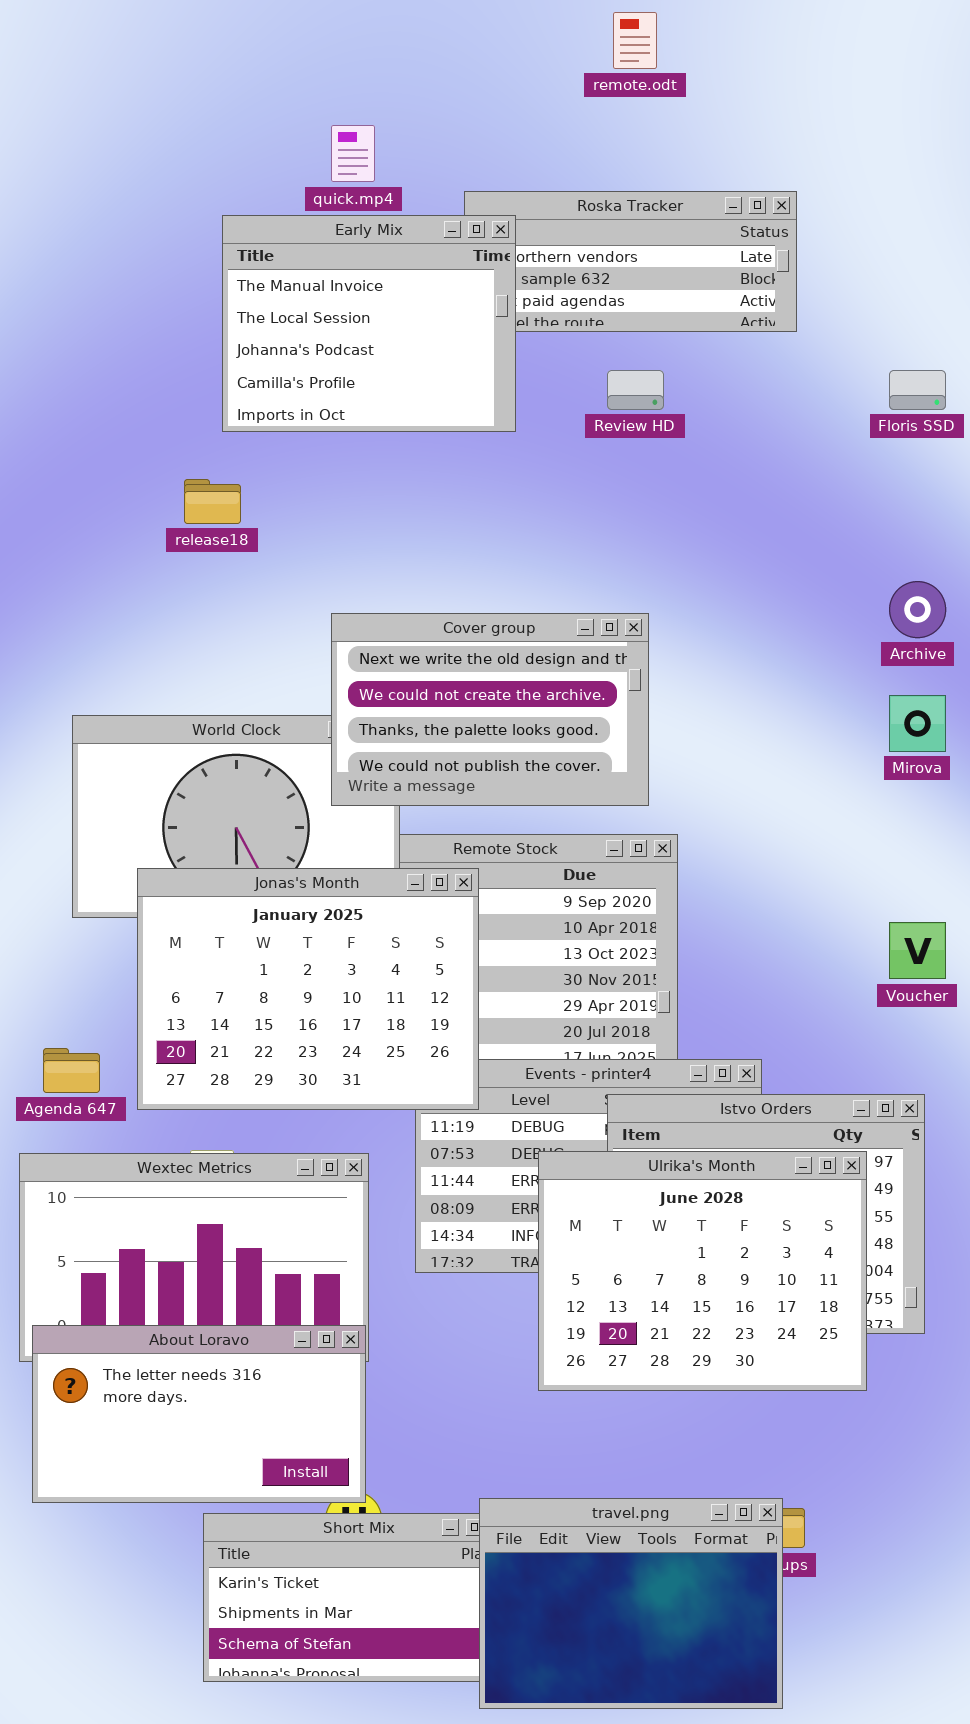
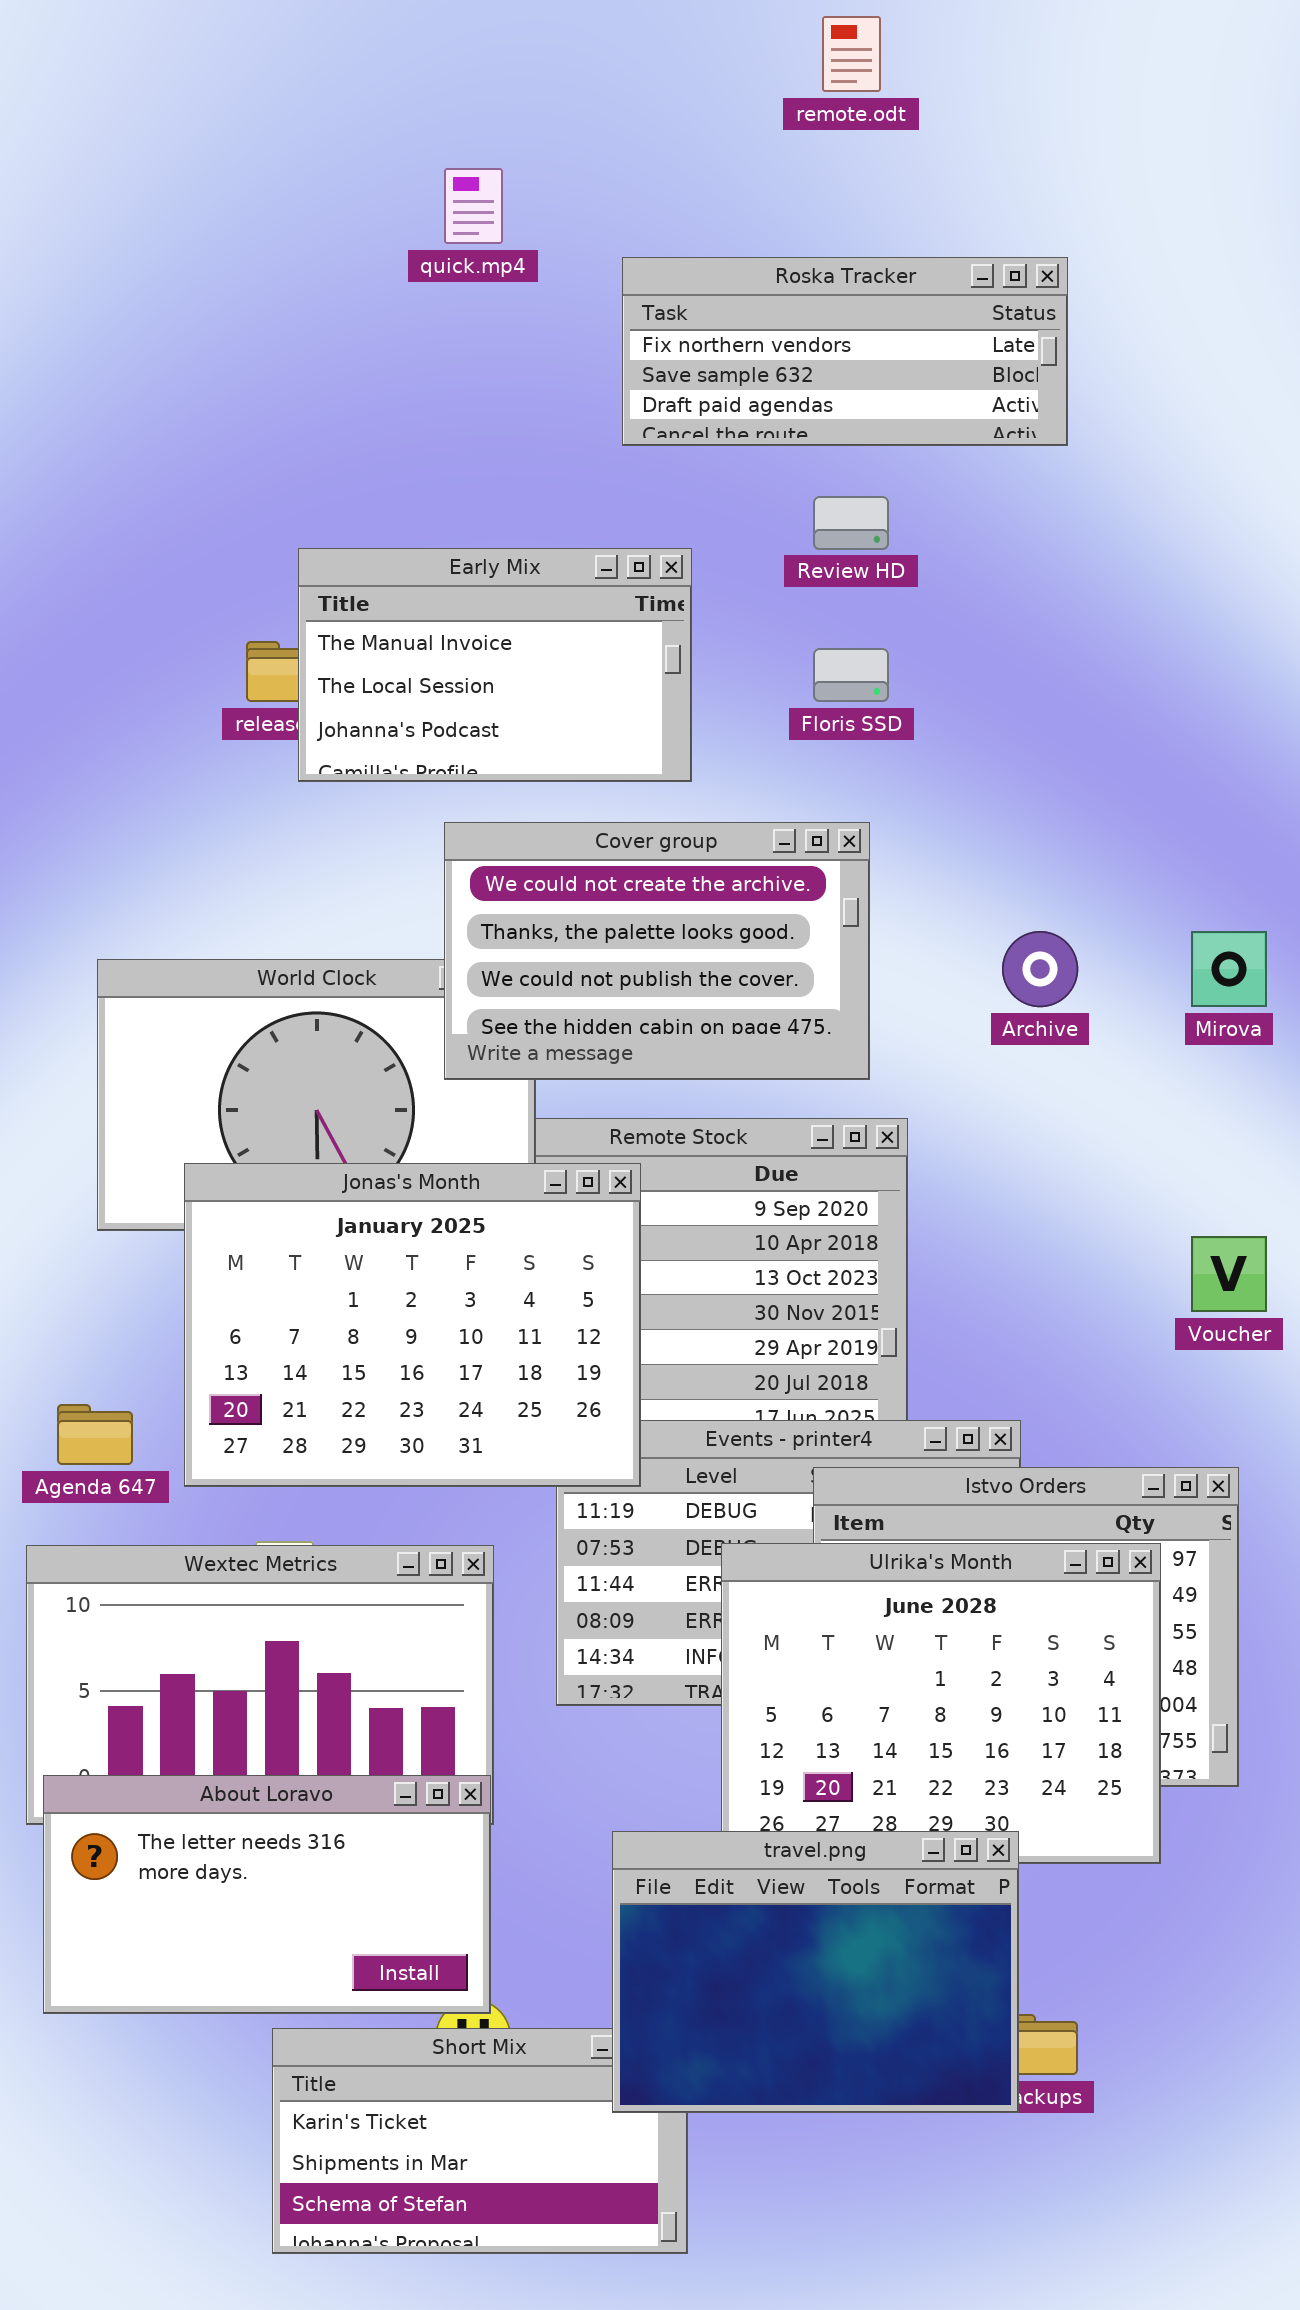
Early Mix: [222,215,516,432] -> [298,548,692,782], moved, resized
Floris SSD: [889,370,946,410] -> [813,648,889,702], moved
Archive: [889,581,946,638] -> [1002,931,1078,1007], moved
Cover group: [331,613,649,806] -> [444,822,870,1080], scrolled down 1 row
travel.png: [479,1498,783,1709] -> [612,1831,1019,2113], moved

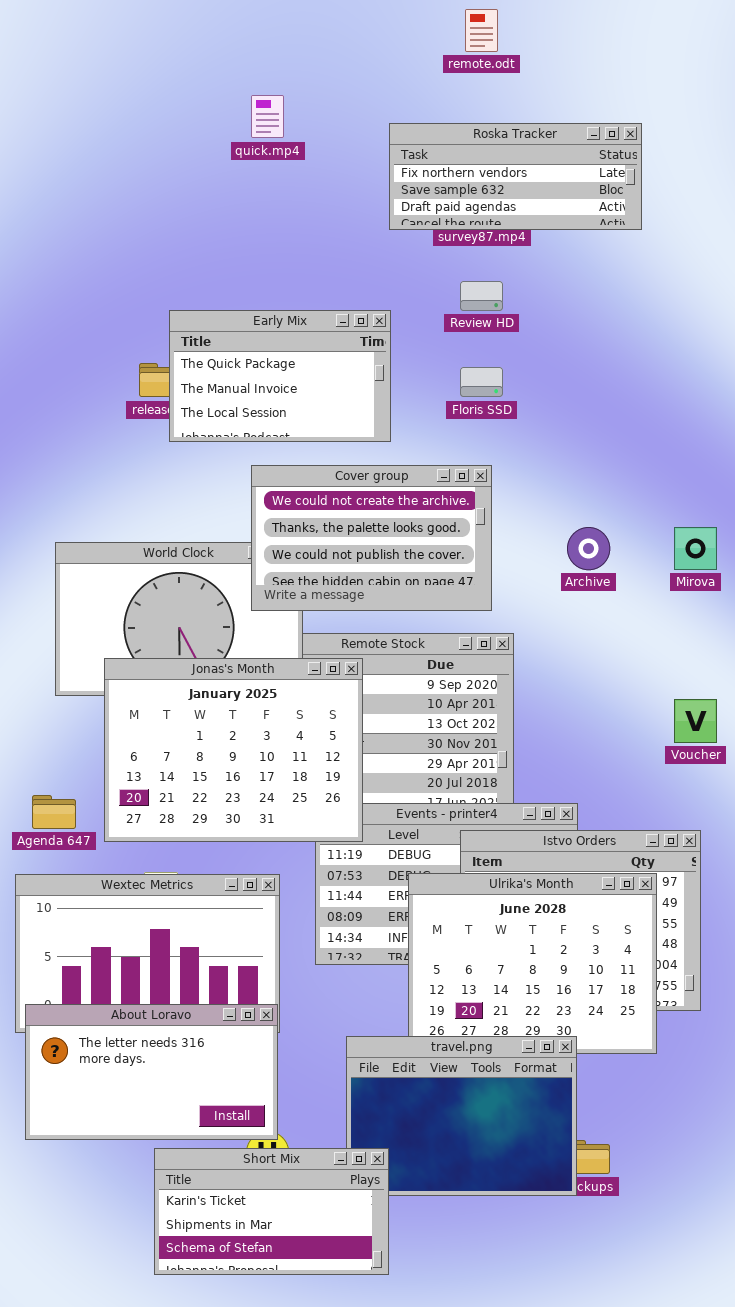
Roska Tracker: [622,257,1068,446] -> [389,123,642,230], moved
Early Mix: [298,548,692,782] -> [169,310,391,442], scrolled up 1 row
Short Mix: [272,2028,688,2254] -> [154,1148,389,1275], raised

